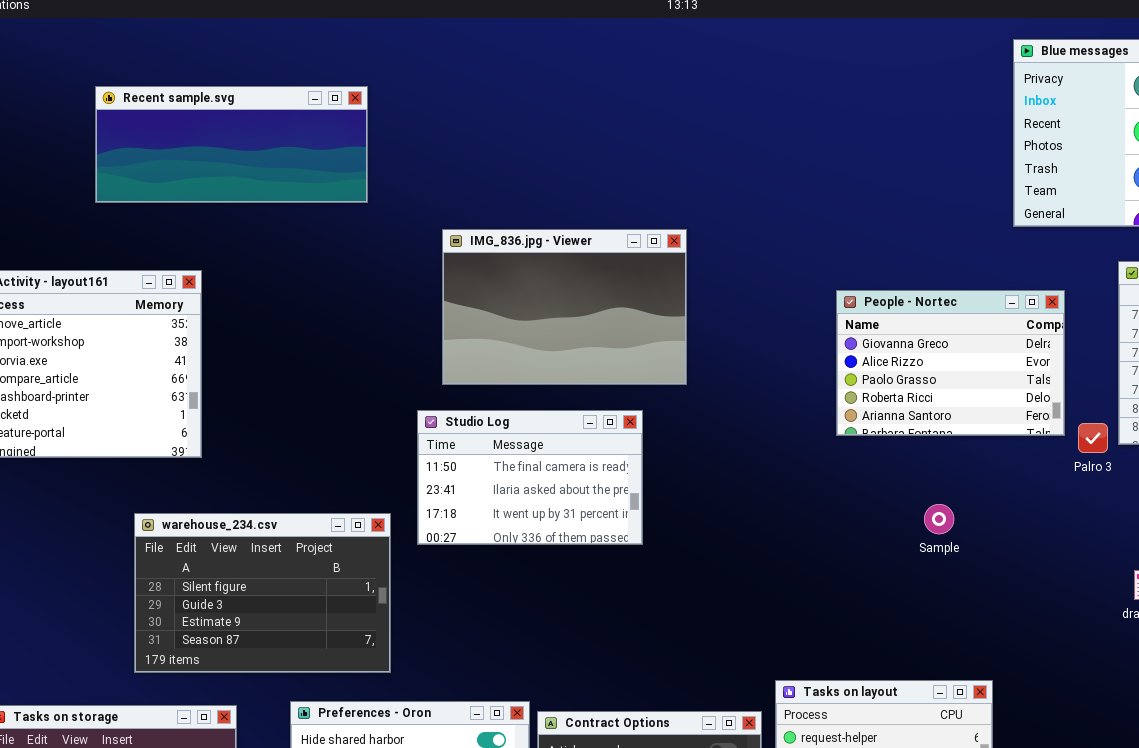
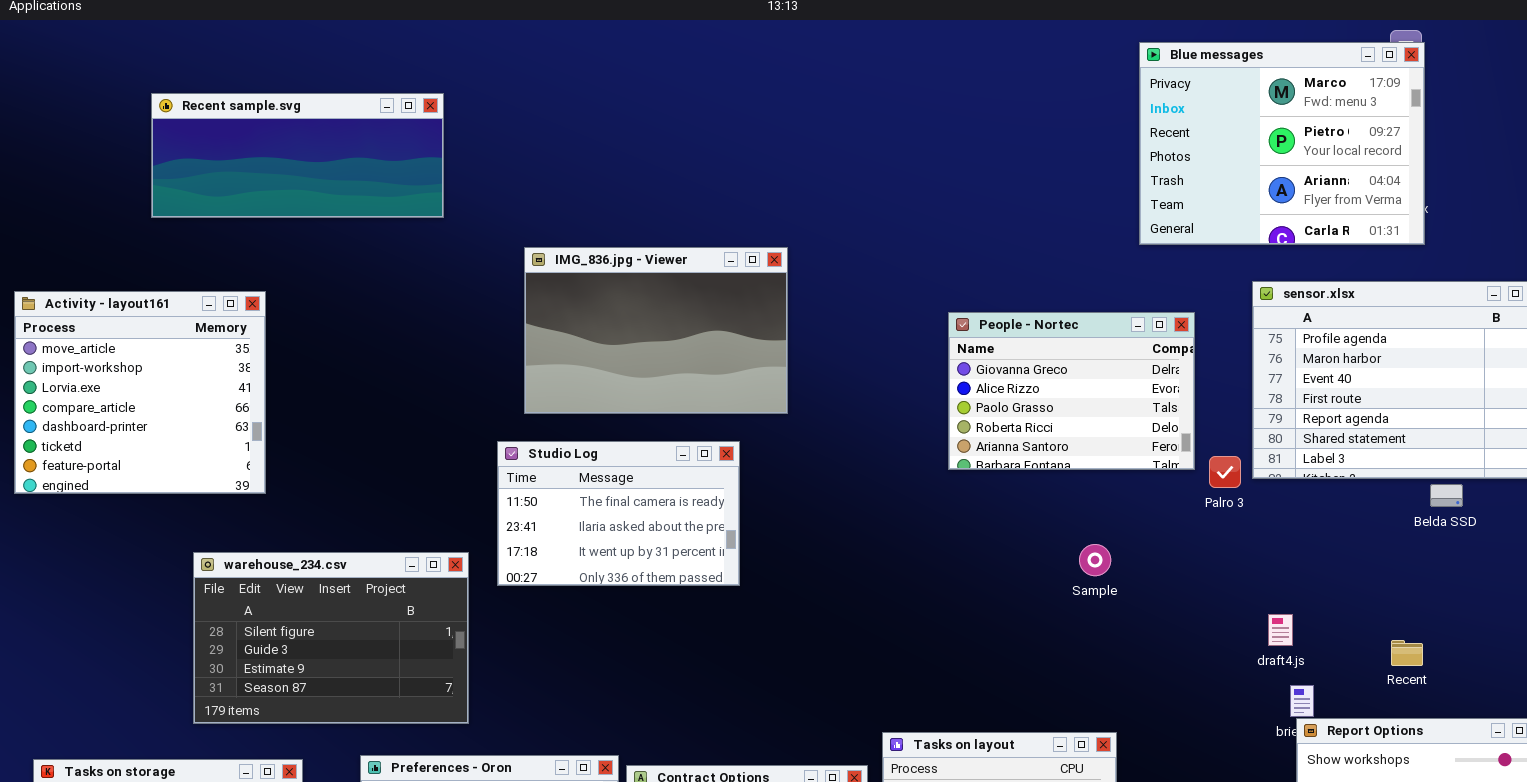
Sample: [924,504,954,534] -> [1079,544,1111,576], moved

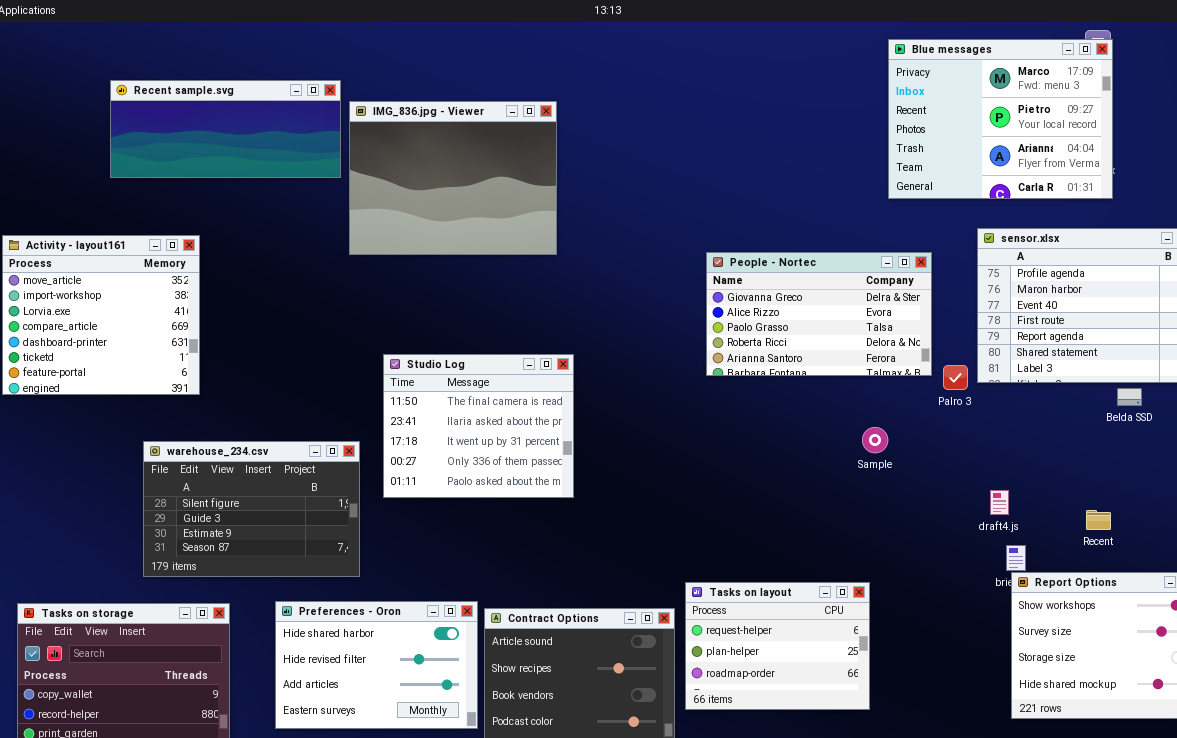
IMG_836.jpg - Viewer: [524,247,788,414] -> [349,101,557,255], moved, resized
People - Nortec: [948,312,1195,470] -> [706,252,932,376], resized
Studio Log: [497,441,740,586] -> [383,354,574,498], resized
Sample: [1079,544,1111,576] -> [862,427,888,453], moved

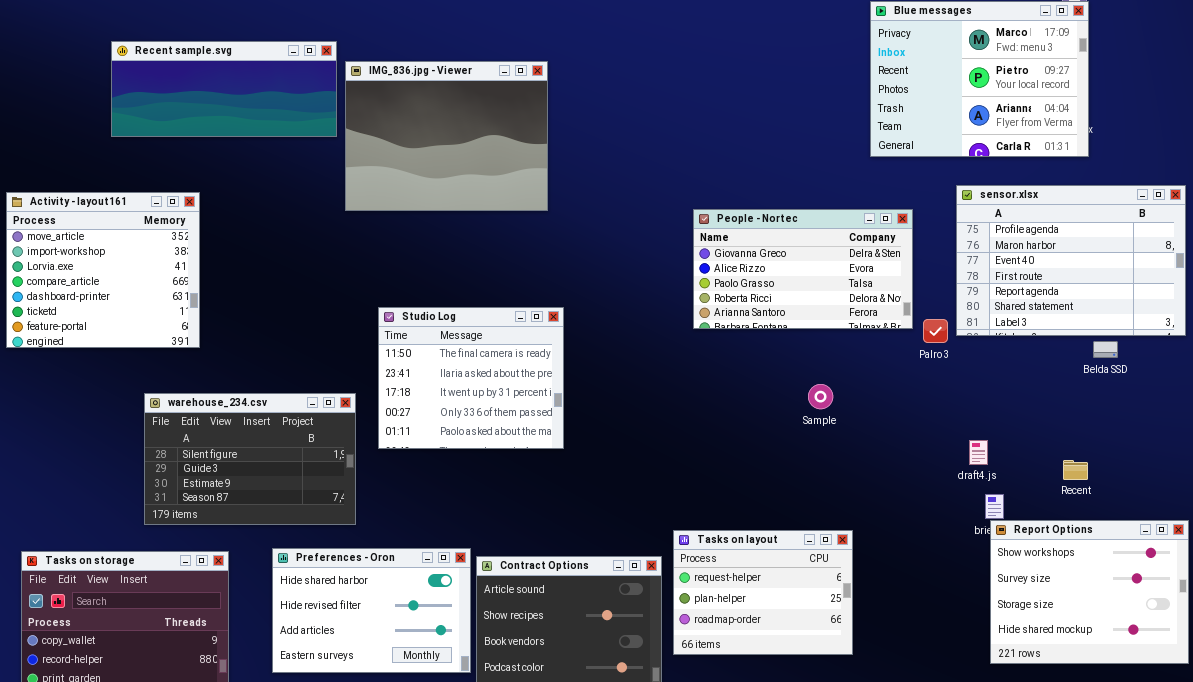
Sample: [862,427,888,453] -> [808,384,833,409], moved

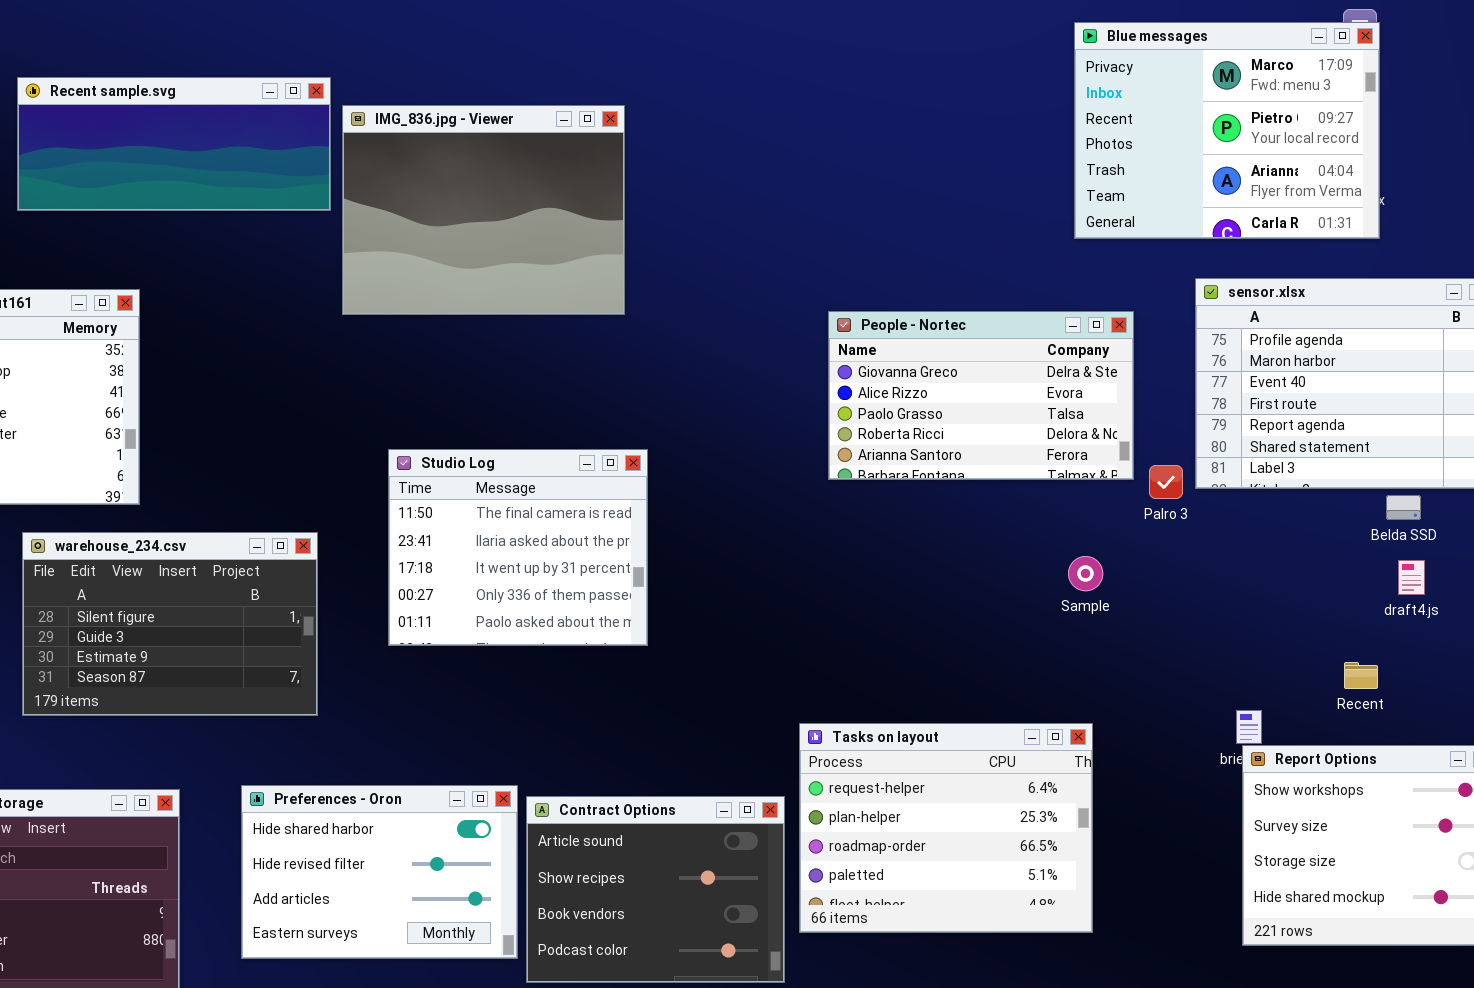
Sample: [808,384,833,409] -> [1068,556,1103,591], moved
warehouse_234.csv: [144,393,356,525] -> [22,532,318,716], moved
draft4.js: [969,440,988,465] -> [1398,560,1425,595], moved
Tasks on layout: [673,530,853,655] -> [799,723,1093,933], resized

